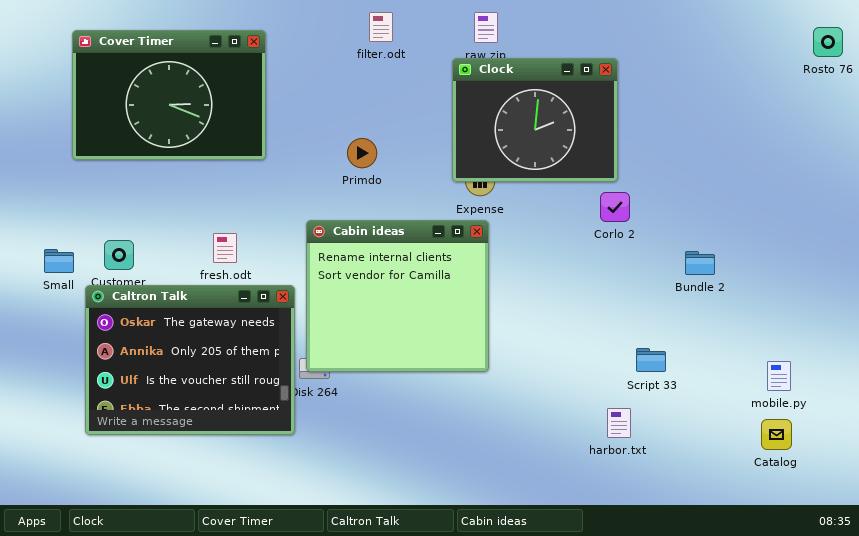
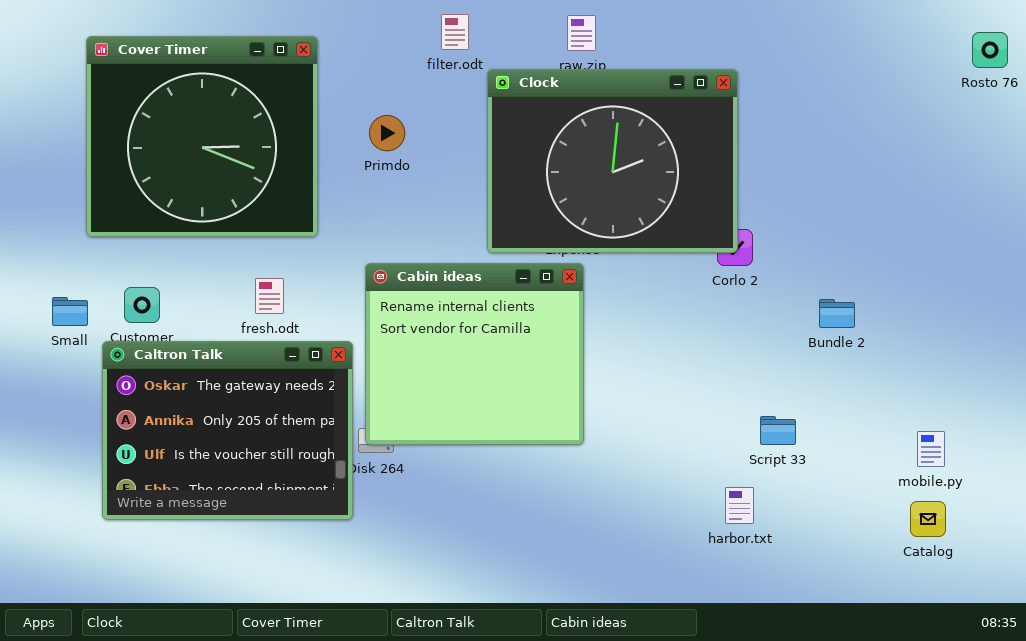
Cover Timer: [72,30,266,160] -> [86,36,318,237], resized
Clock: [452,58,618,182] -> [487,69,738,253], resized
Primdo: [347,138,377,168] -> [369,115,405,151], moved

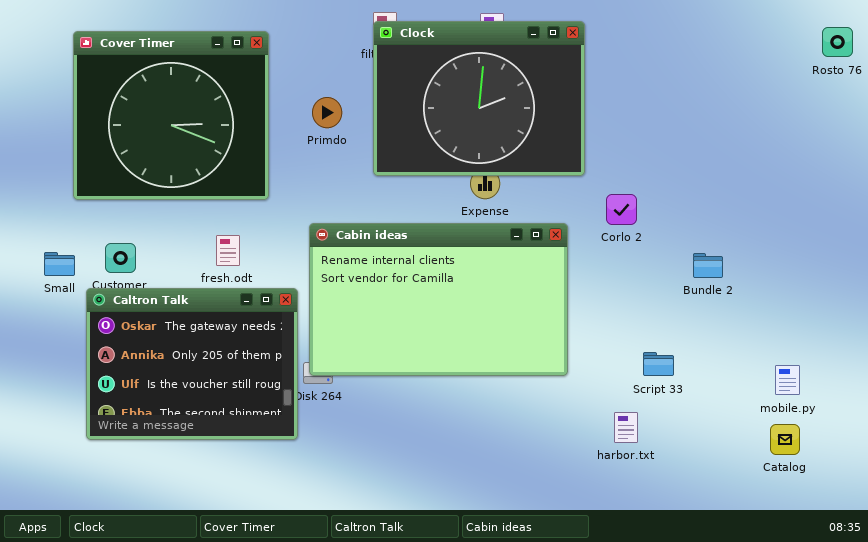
Clock: [487,69,738,253] -> [373,21,585,176], moved
Cabin ideas: [365,263,584,445] -> [309,223,568,376], resized

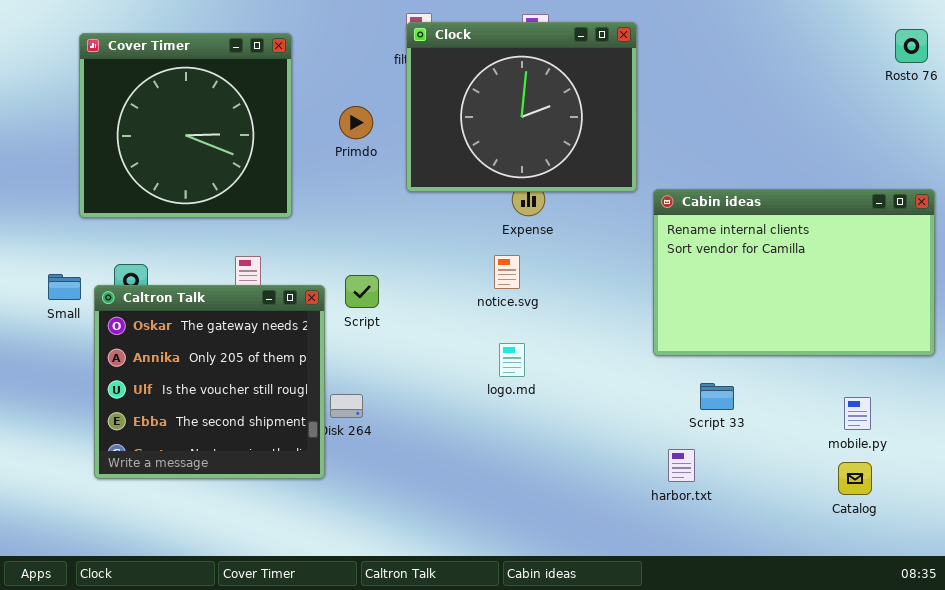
Cabin ideas: [309,223,568,376] -> [653,189,935,356], moved
Caltron Talk: [86,288,298,440] -> [94,285,325,479], resized

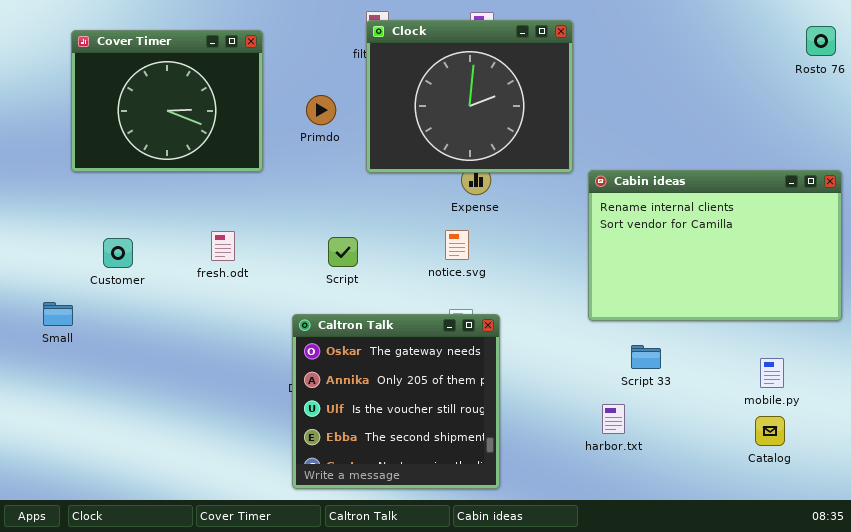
Cover Timer: [79,33,292,218] -> [71,30,263,172], resized
Small: [48,274,81,300] -> [43,302,73,326], moved
Script: [345,275,379,308] -> [328,237,358,267], moved
Caltron Talk: [94,285,325,479] -> [292,314,500,489], moved

